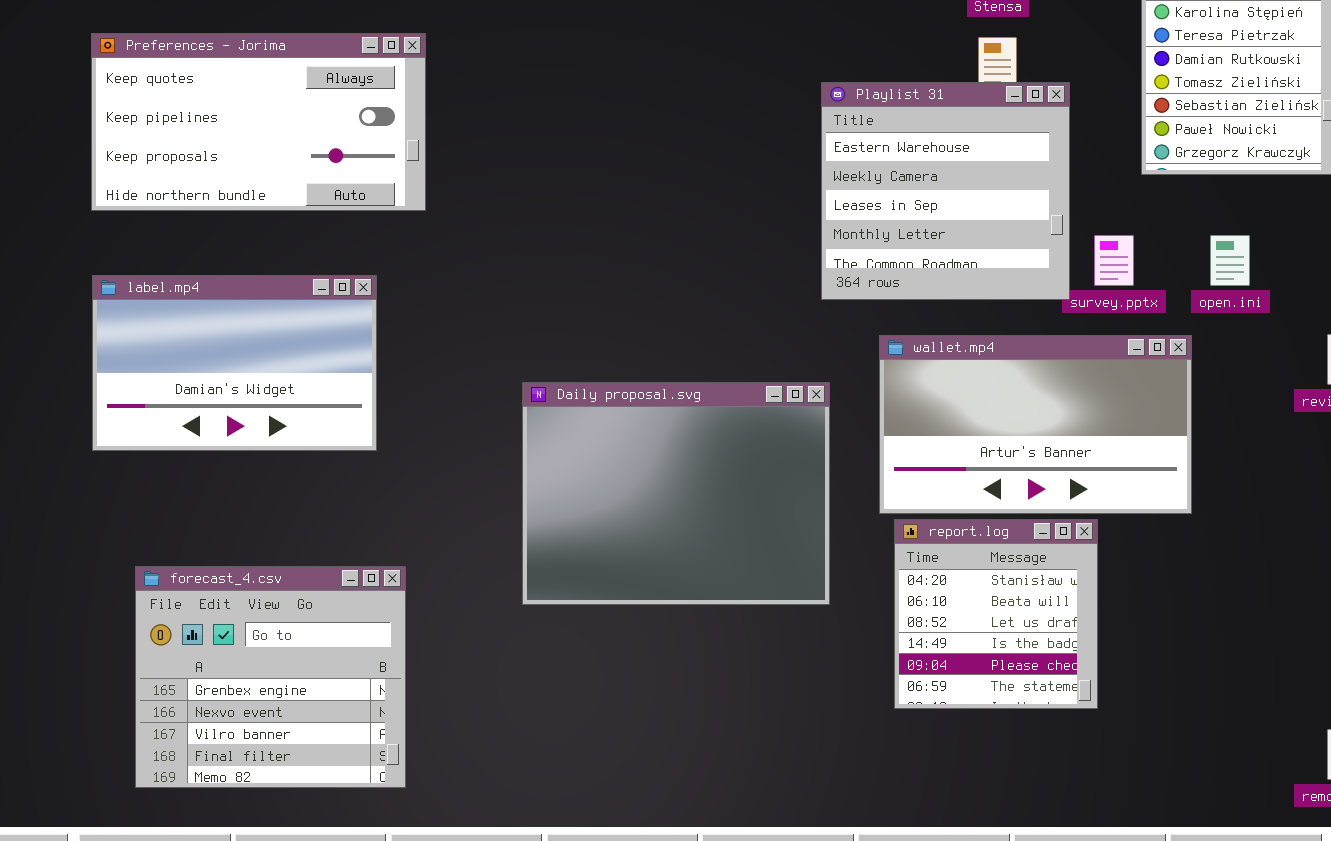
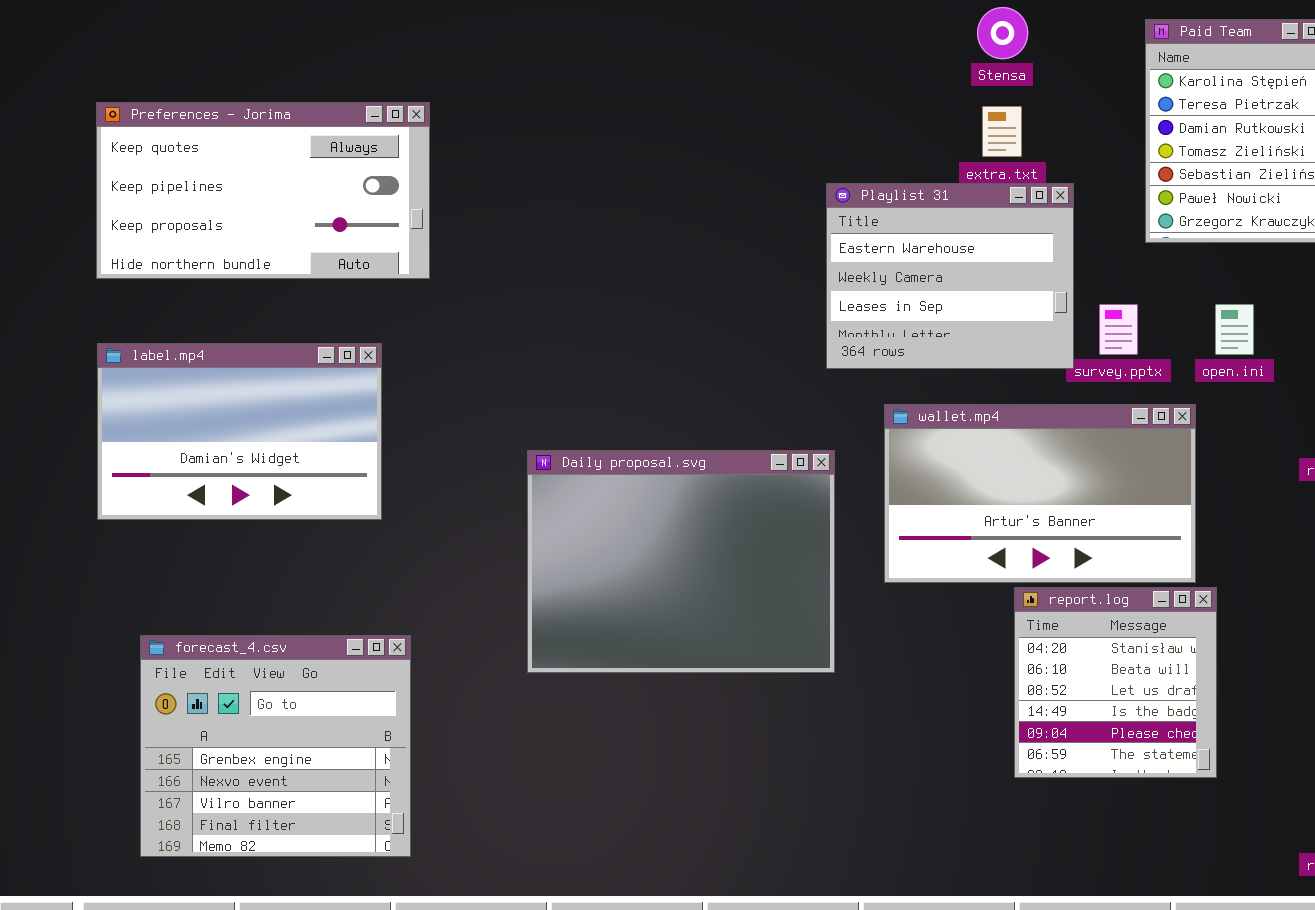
Playlist 31: [821,82,1070,300] -> [826,183,1074,369], resized
report.log: [894,519,1098,709] -> [1014,587,1217,778], moved

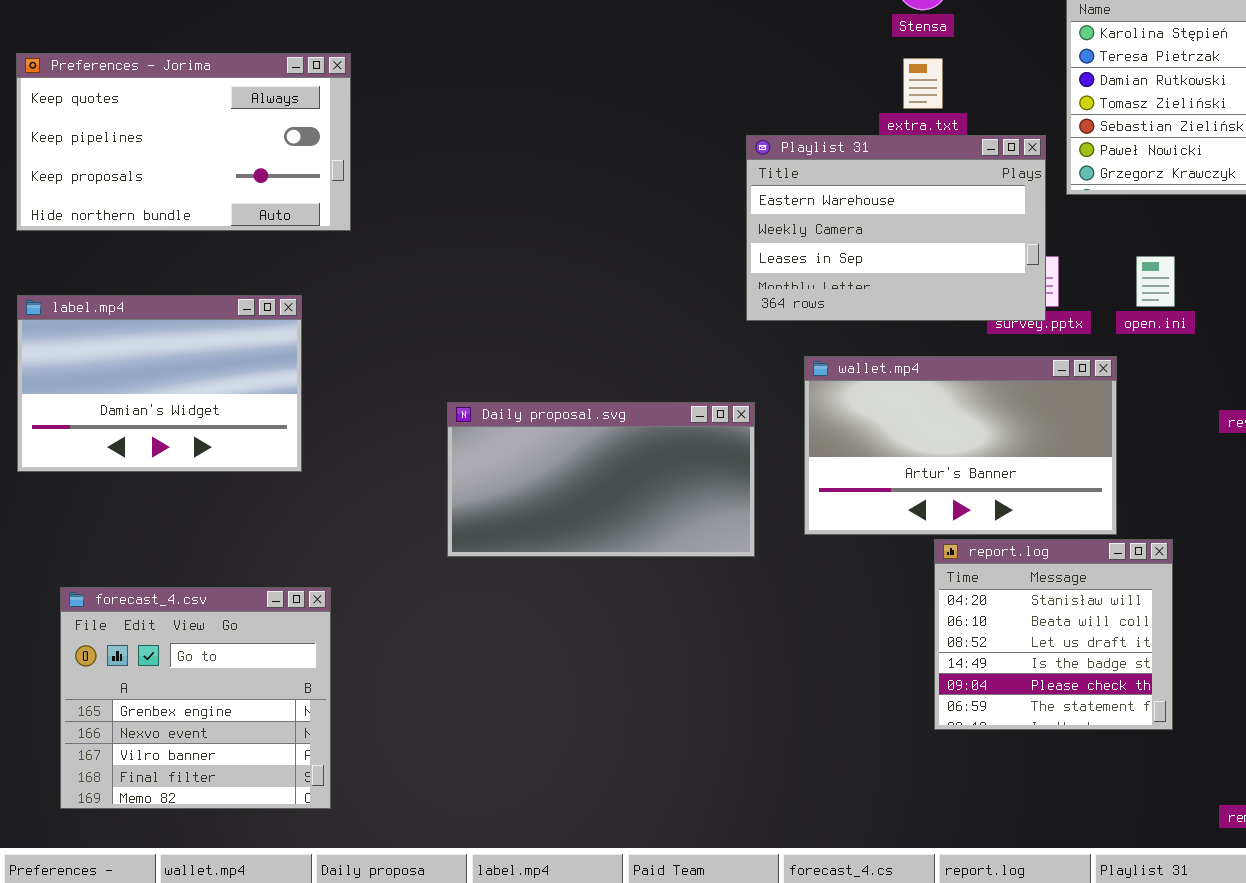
Playlist 31: [826,183,1074,369] -> [746,135,1046,321], resized
Daily proposal.svg: [527,450,835,673] -> [447,402,755,557], resized
report.log: [1014,587,1217,778] -> [934,539,1173,730], resized

